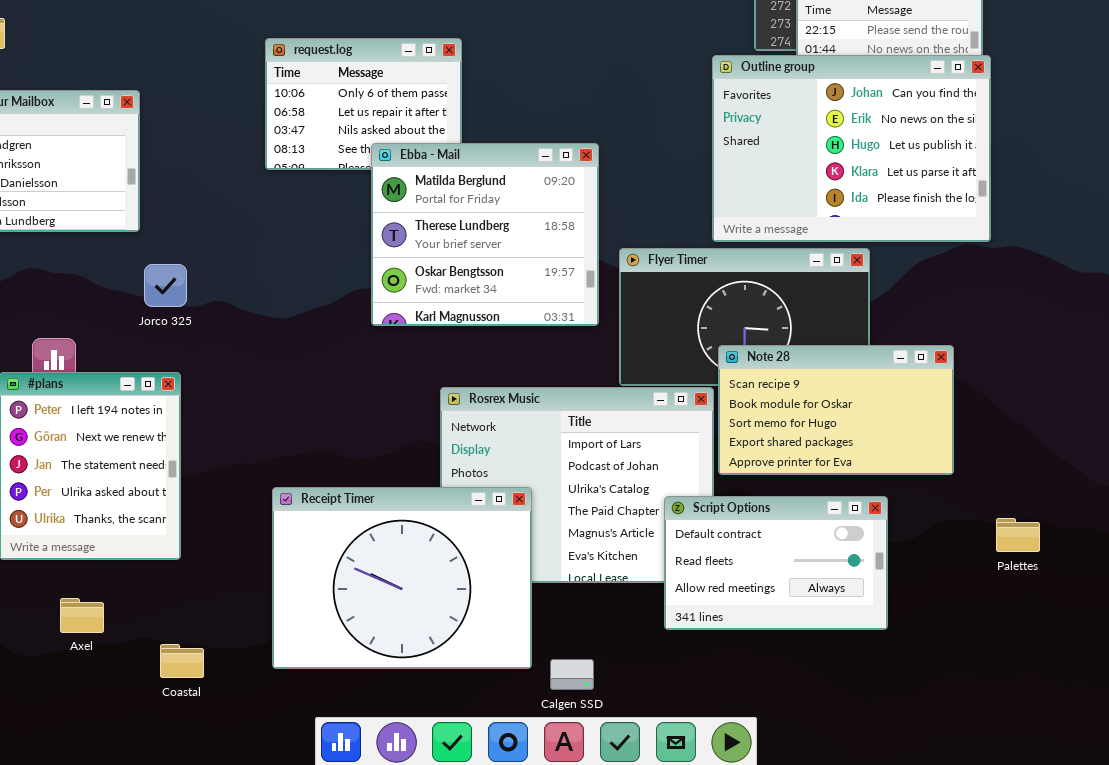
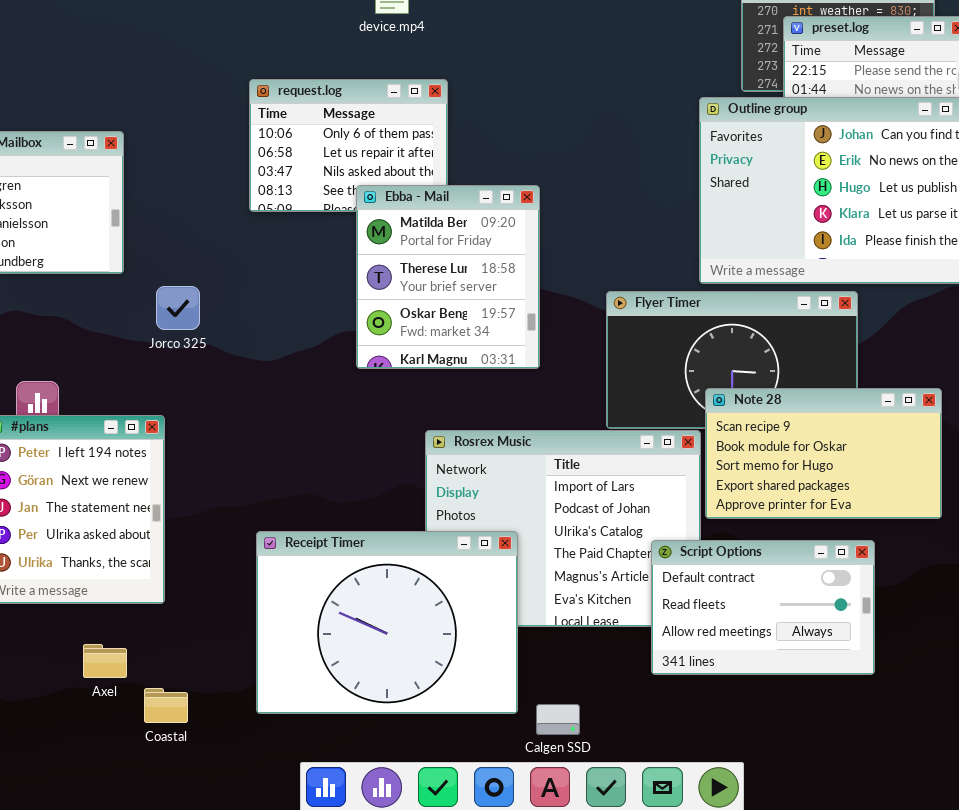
Ebba - Mail: [371,143,599,326] -> [356,185,540,369], resized
Jorco 325: [144,264,187,307] -> [156,286,200,330], moved
Axel: [60,598,104,633] -> [83,644,127,678], moved

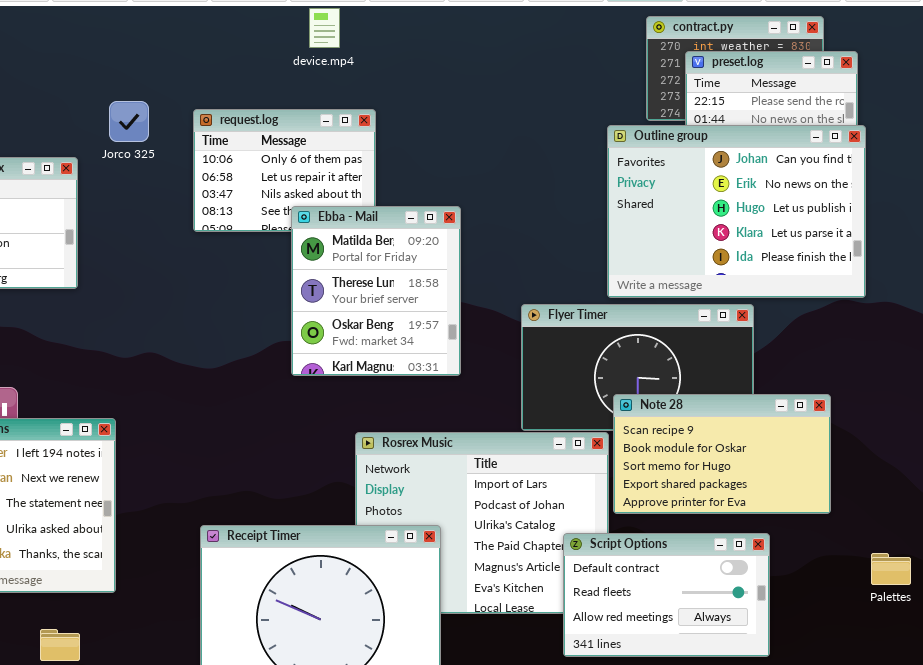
Jorco 325: [156,286,200,330] -> [109,101,149,142], moved

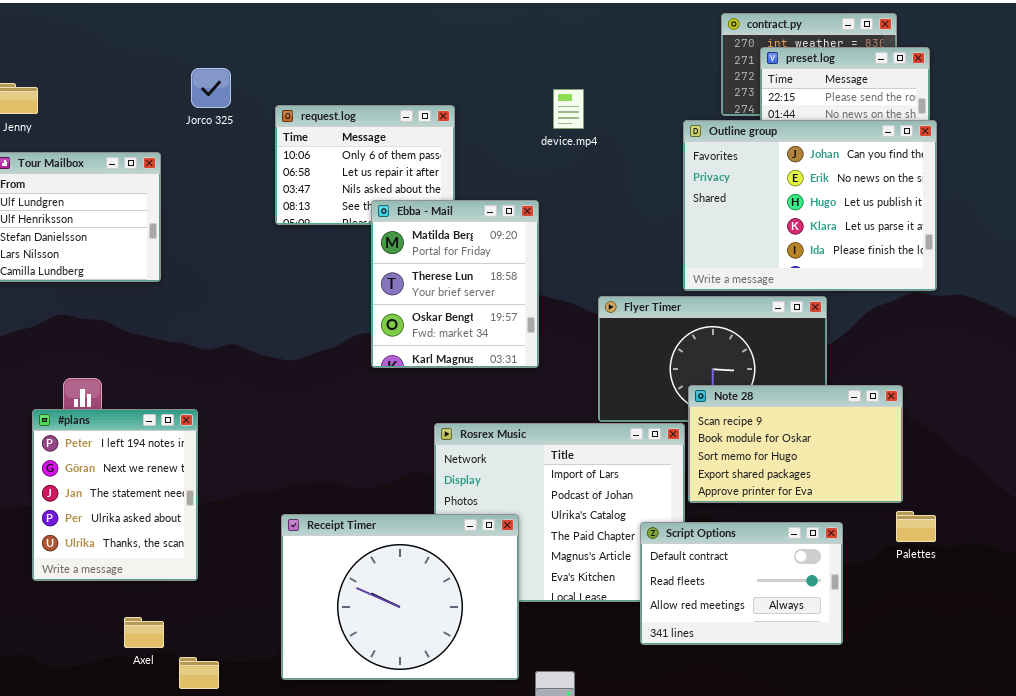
device.mp4: [309,8,340,48] -> [553,89,584,129], moved
Jorco 325: [109,101,149,142] -> [191,68,231,108], moved
Palettes: [871,553,911,585] -> [896,511,936,542], moved

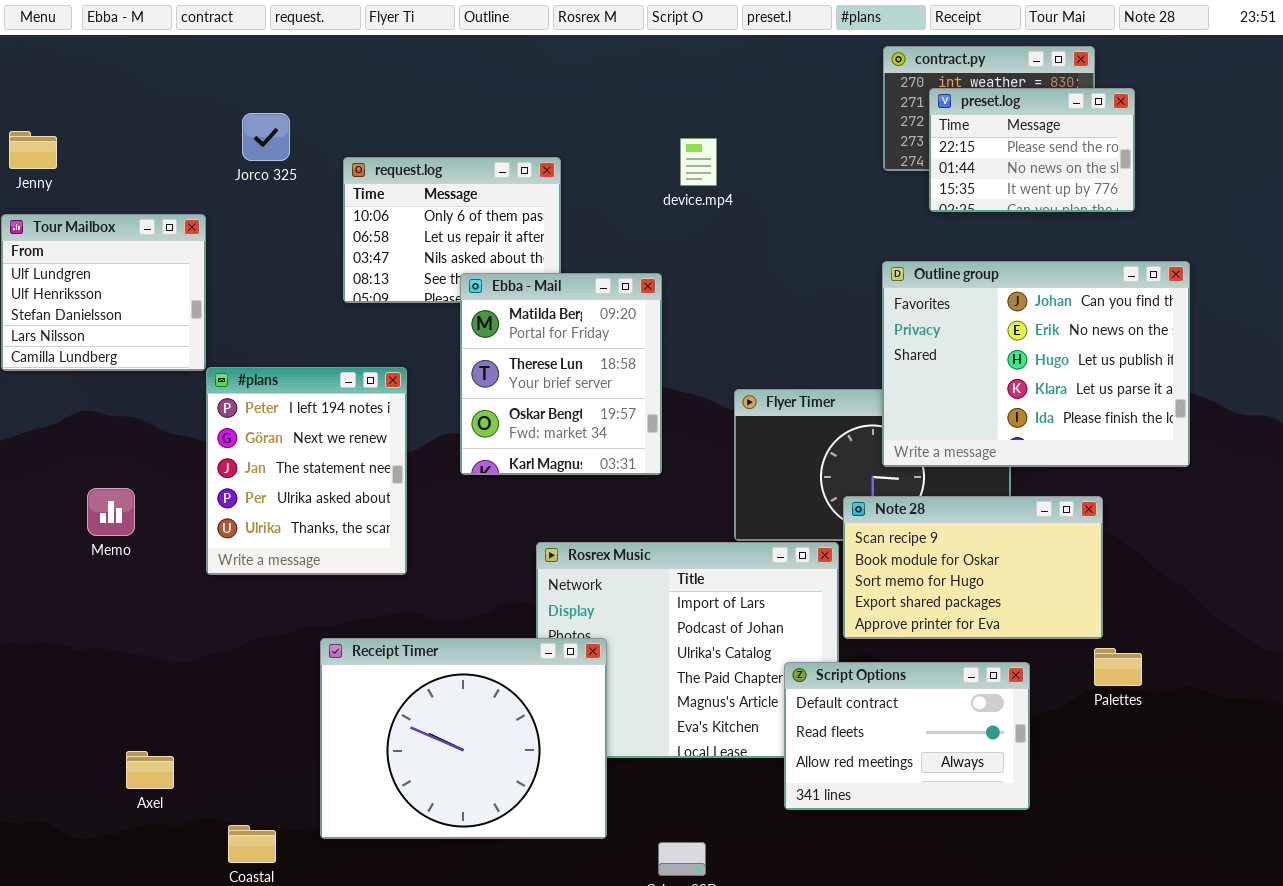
Outline group: [683,120,937,291] -> [882,261,1190,467], moved
#plans: [32,409,198,581] -> [206,367,407,575], moved
Receipt Timer: [281,514,519,680] -> [320,638,607,839], moved
Axel: [124,617,164,648] -> [126,751,174,789], moved

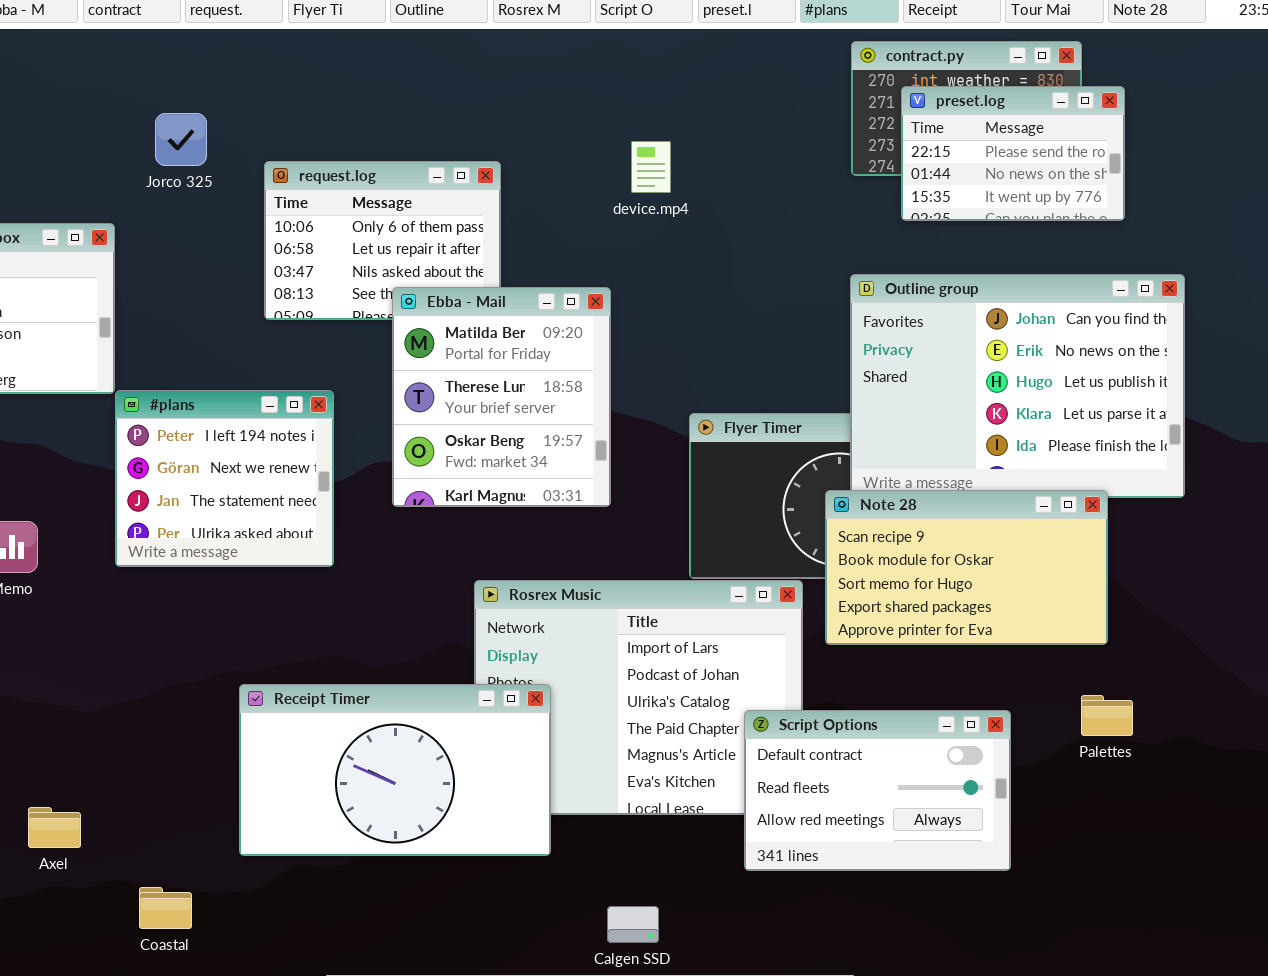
#plans: [206,367,407,575] -> [115,390,334,567], resized
Note 28: [843,496,1103,639] -> [825,490,1108,645], moved
Receipt Timer: [320,638,607,839] -> [239,684,551,856], resized

